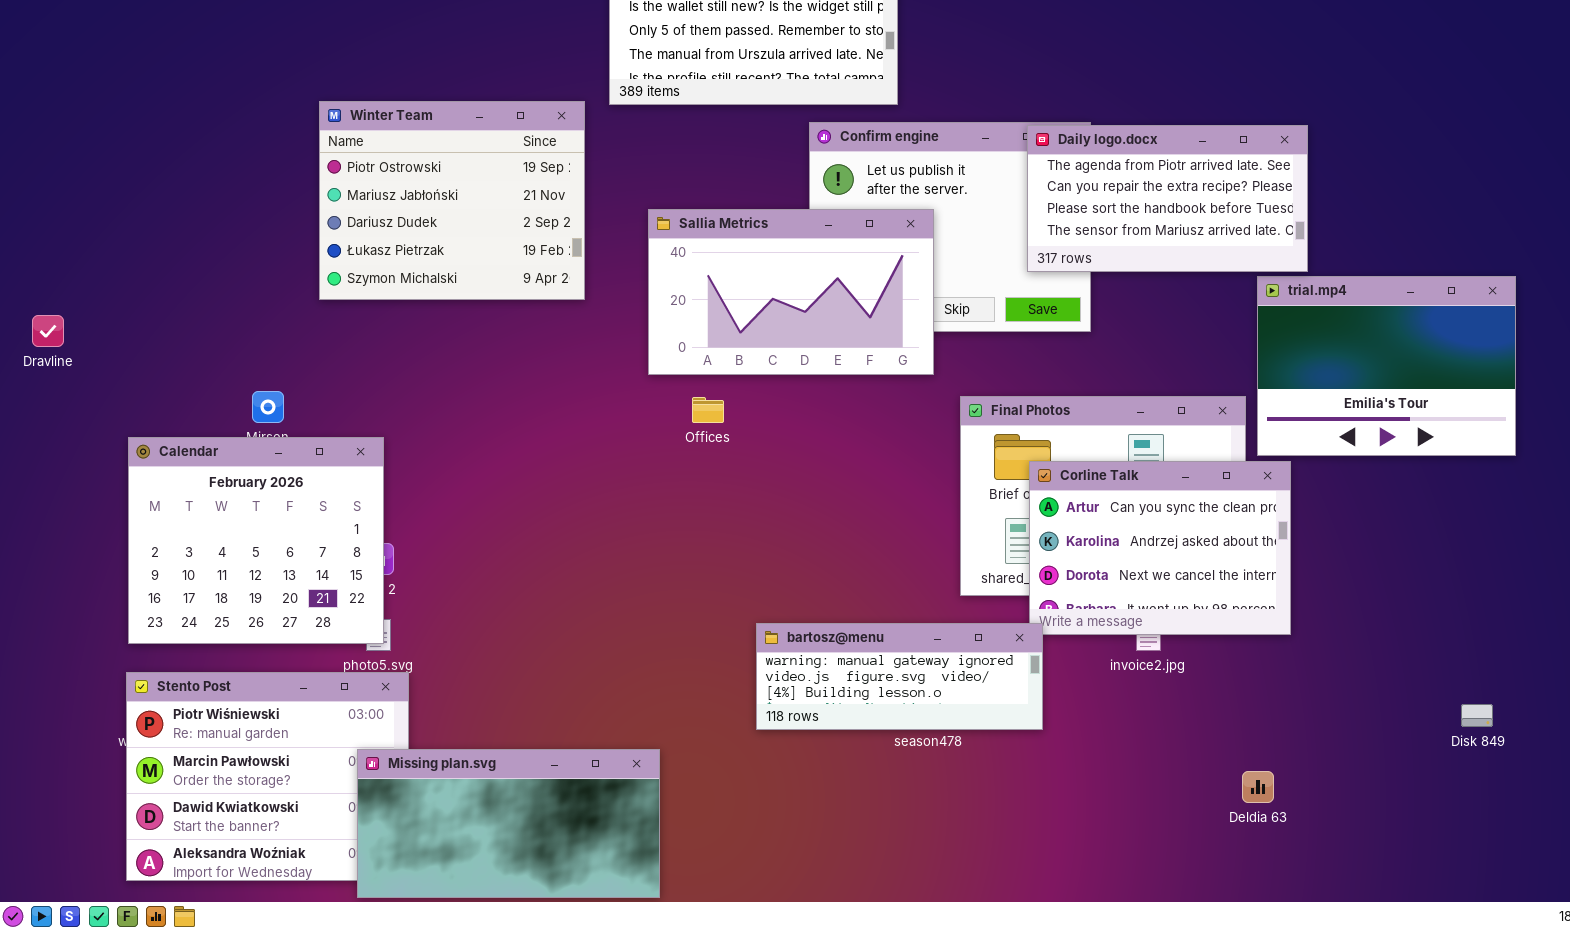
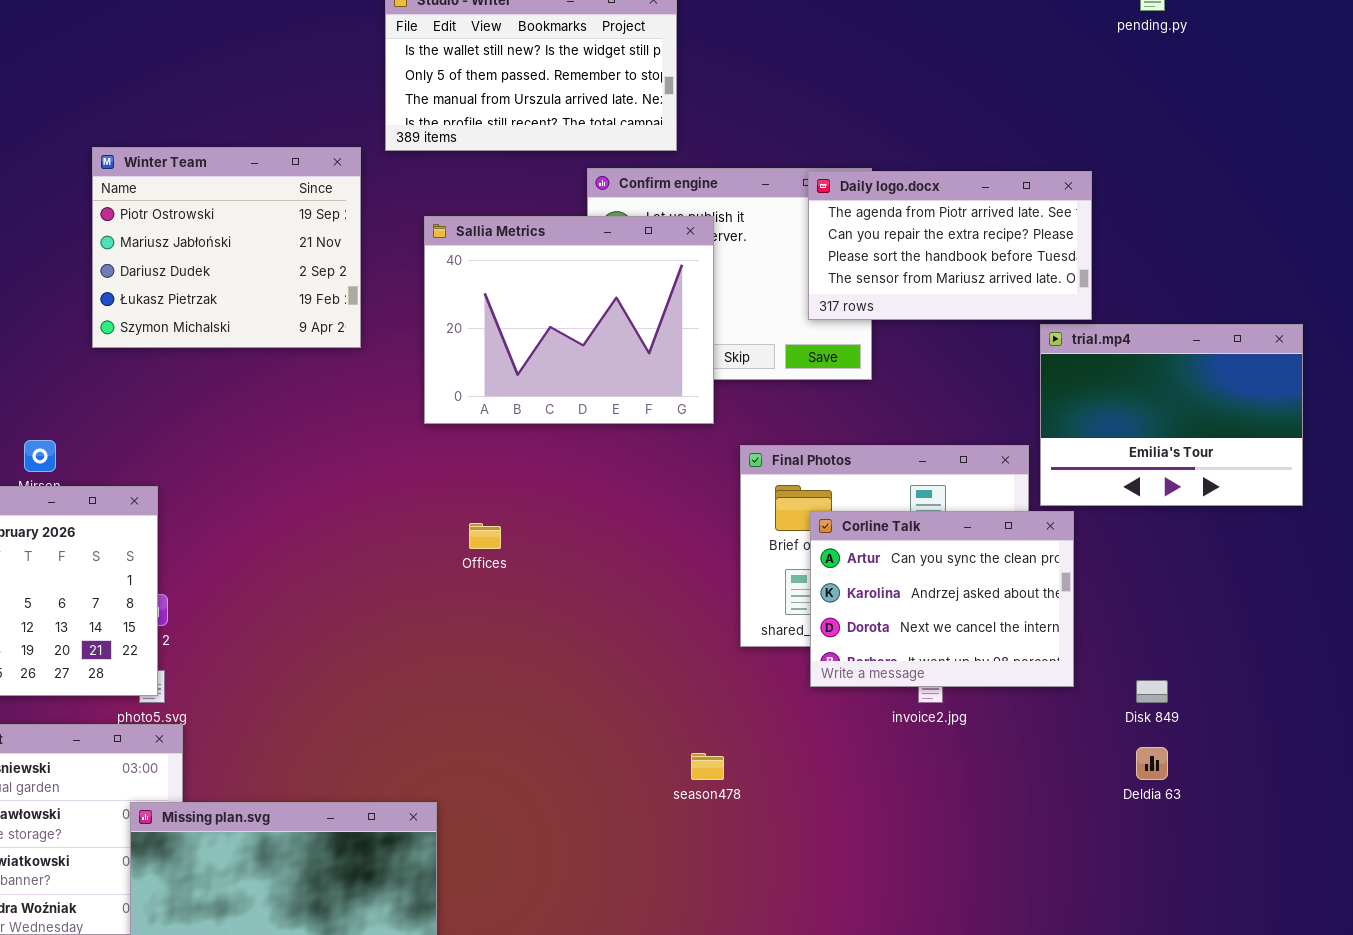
Sallia Metrics: [648,209,934,375] -> [424,216,714,424], resized
Offices: [692,397,724,423] -> [469,523,501,549], moved
bartosz@menu: [756,623,1043,730] -> none, closed
Disk 849: [1461,704,1493,727] -> [1136,680,1168,703], moved
Deldia 63: [1242,771,1274,803] -> [1136,747,1168,780], moved

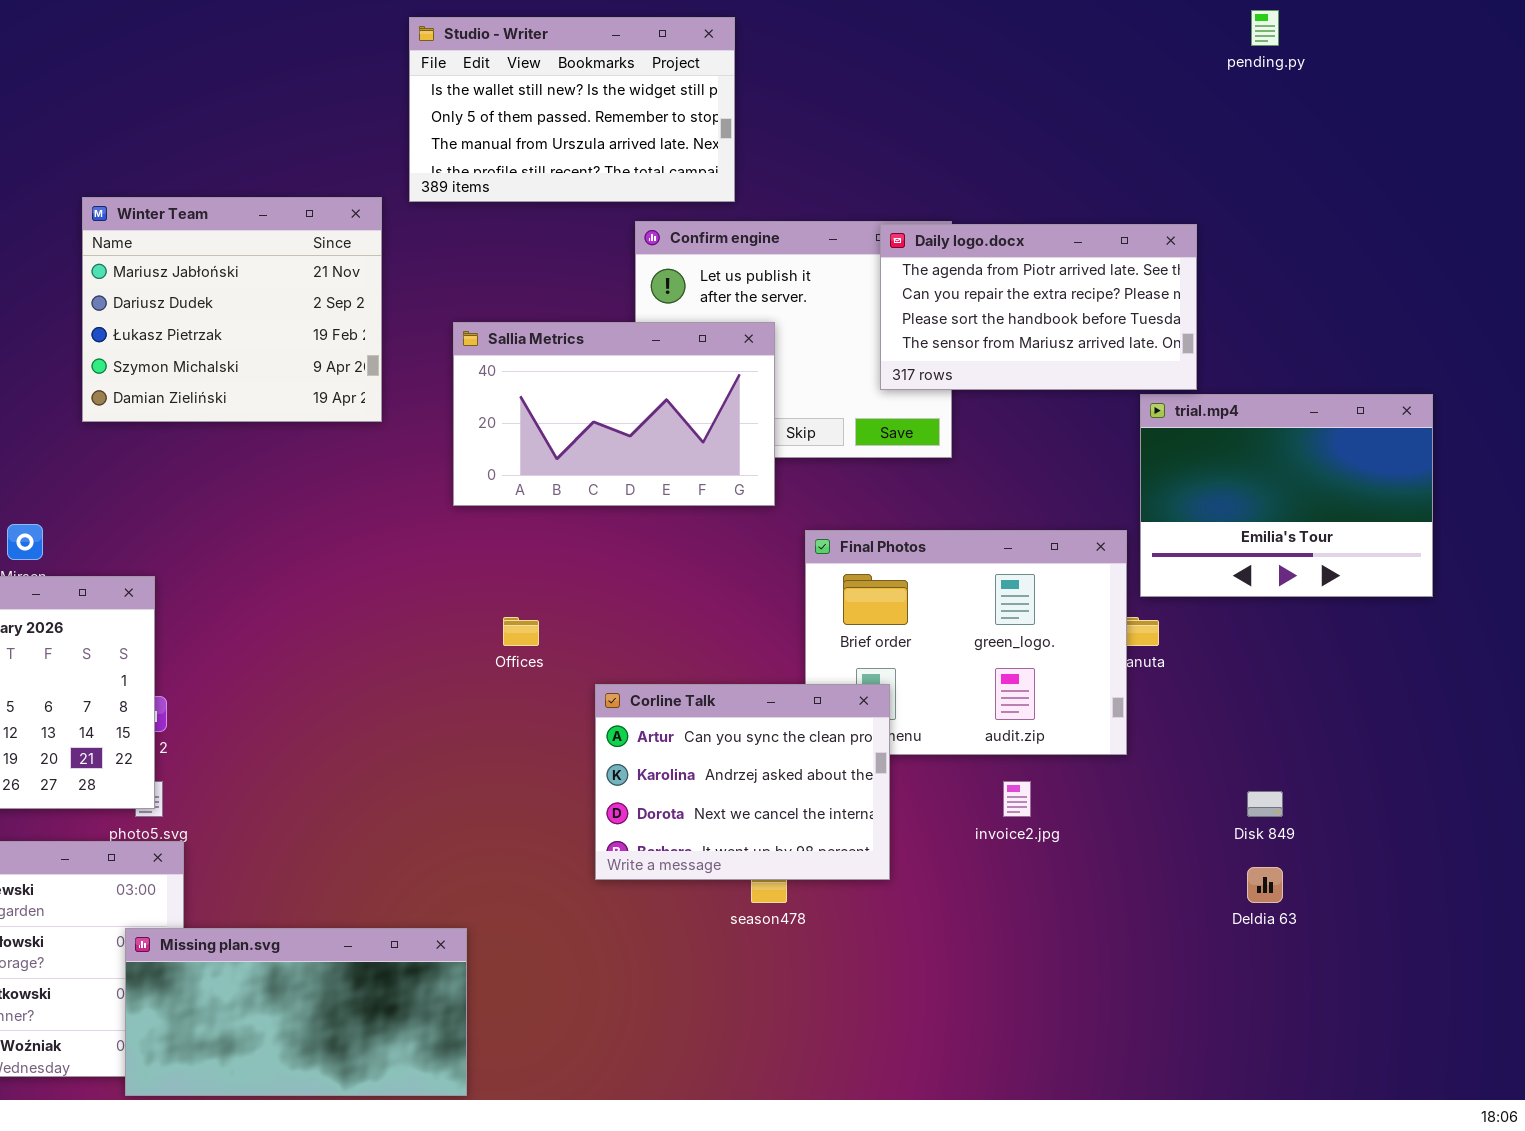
Winter Team: [92,147,361,348] -> [82,197,382,422], scrolled down 1 row
Sallia Metrics: [424,216,714,424] -> [453,322,775,506], resized
Corline Talk: [810,511,1074,687] -> [595,684,890,880], moved

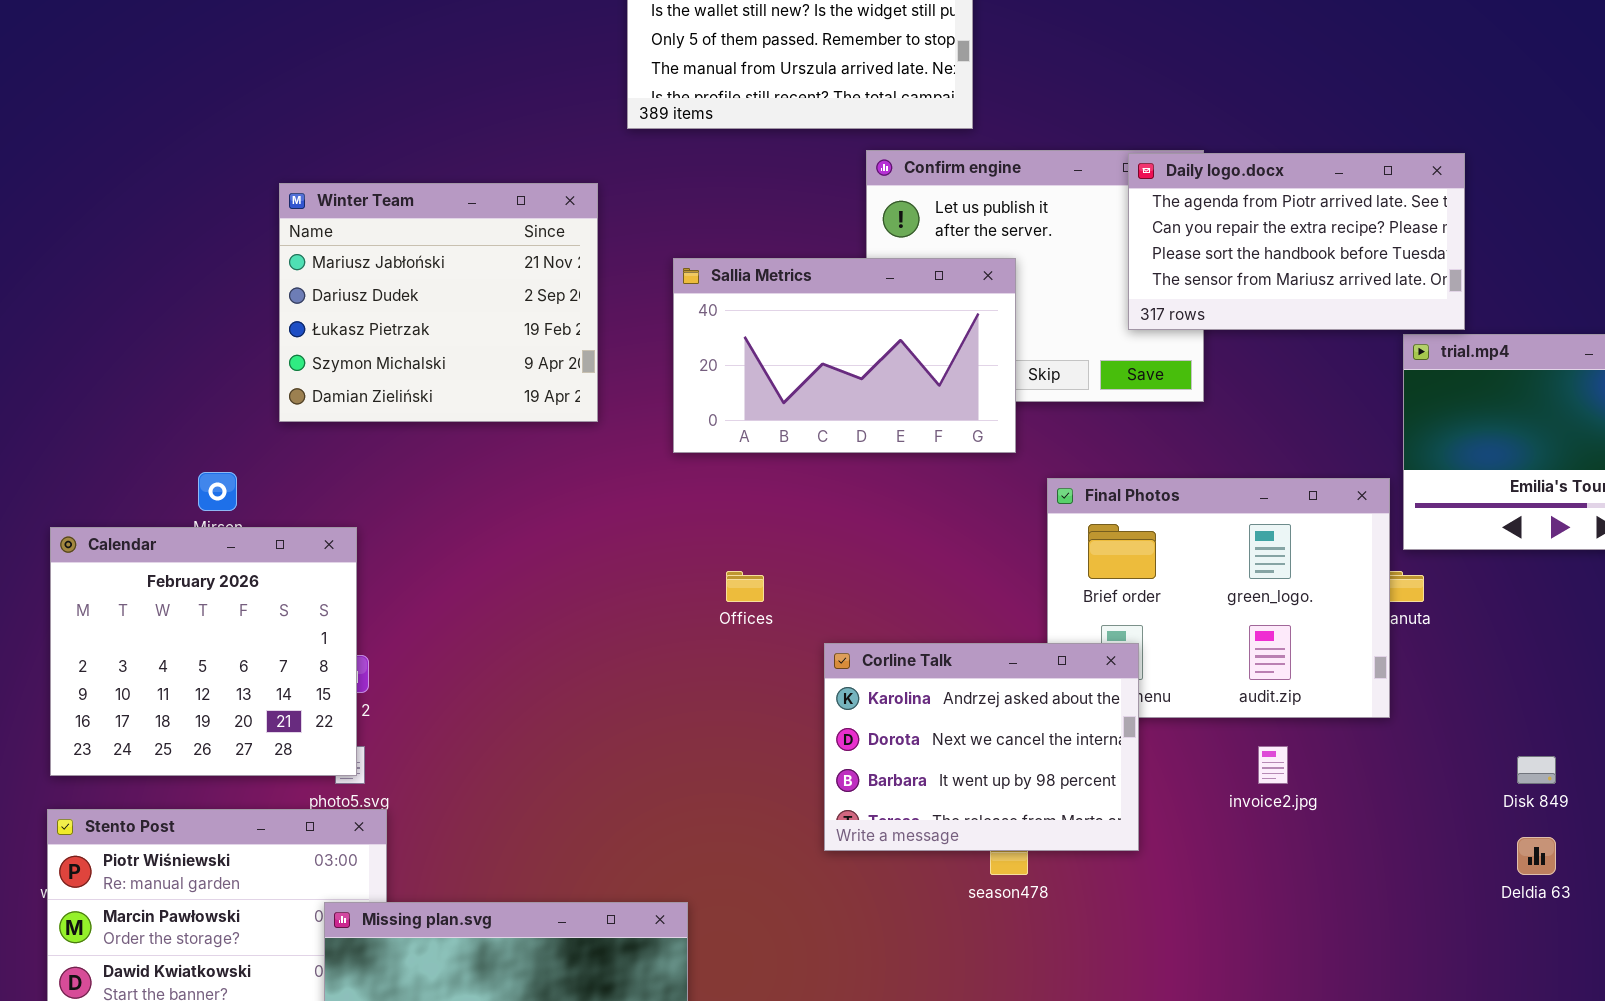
Winter Team: [82,197,382,422] -> [279,183,598,422], moved
Corline Talk: [595,684,890,880] -> [824,643,1139,851], scrolled down 1 row

